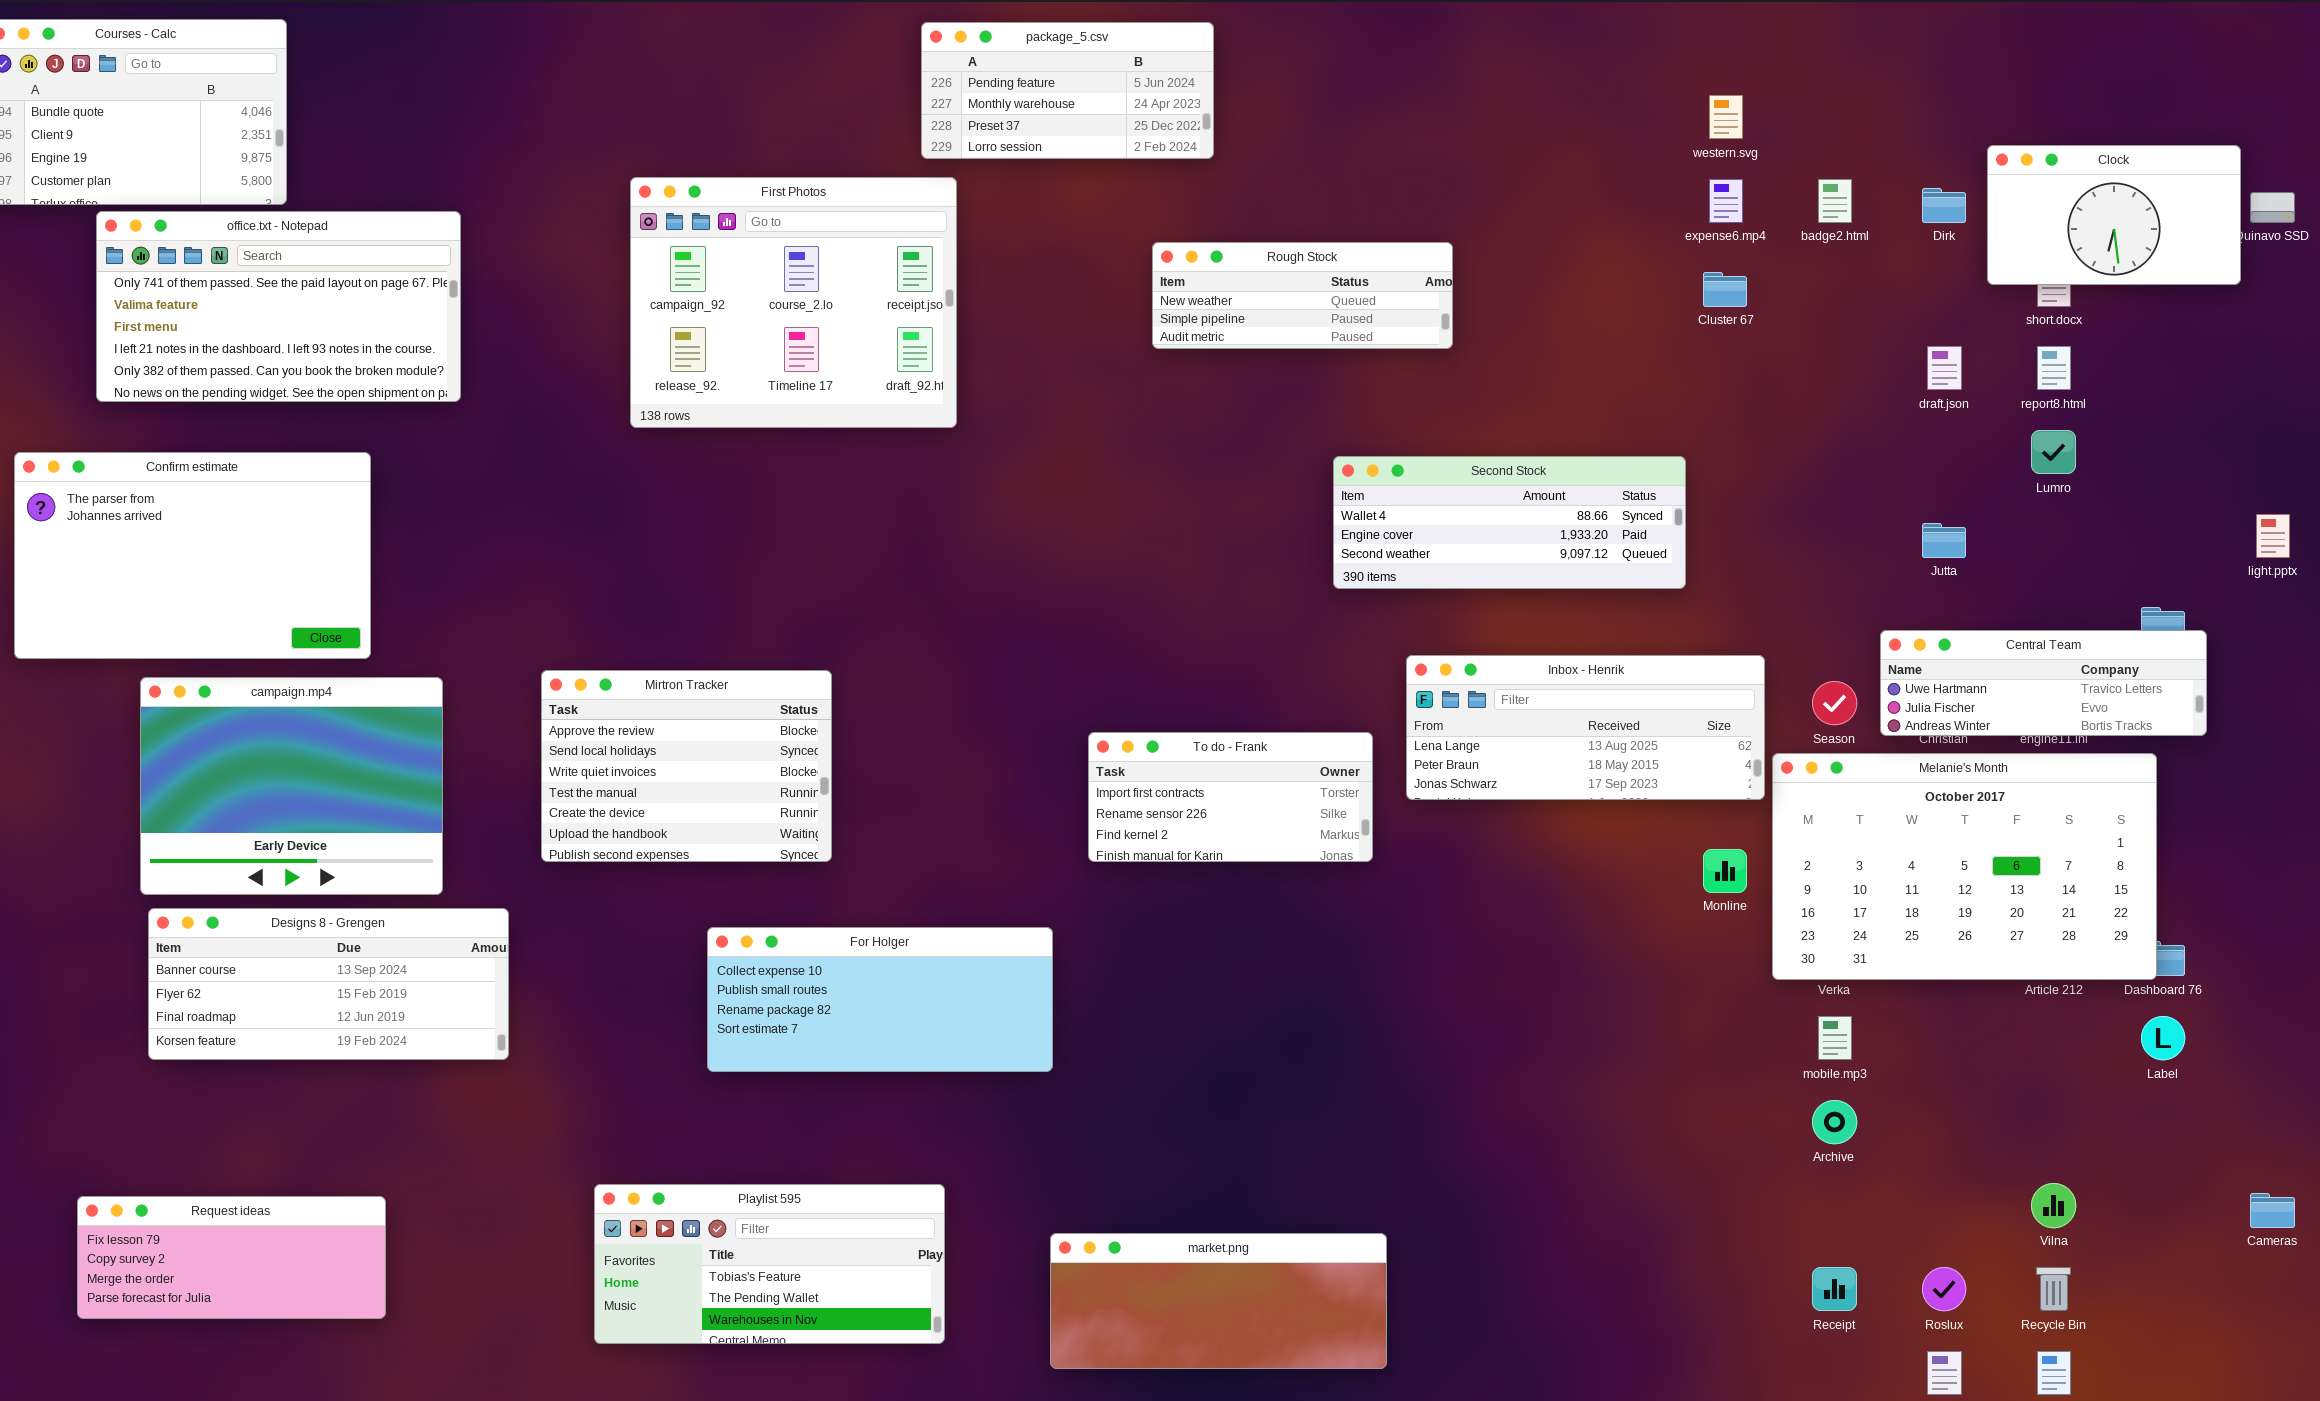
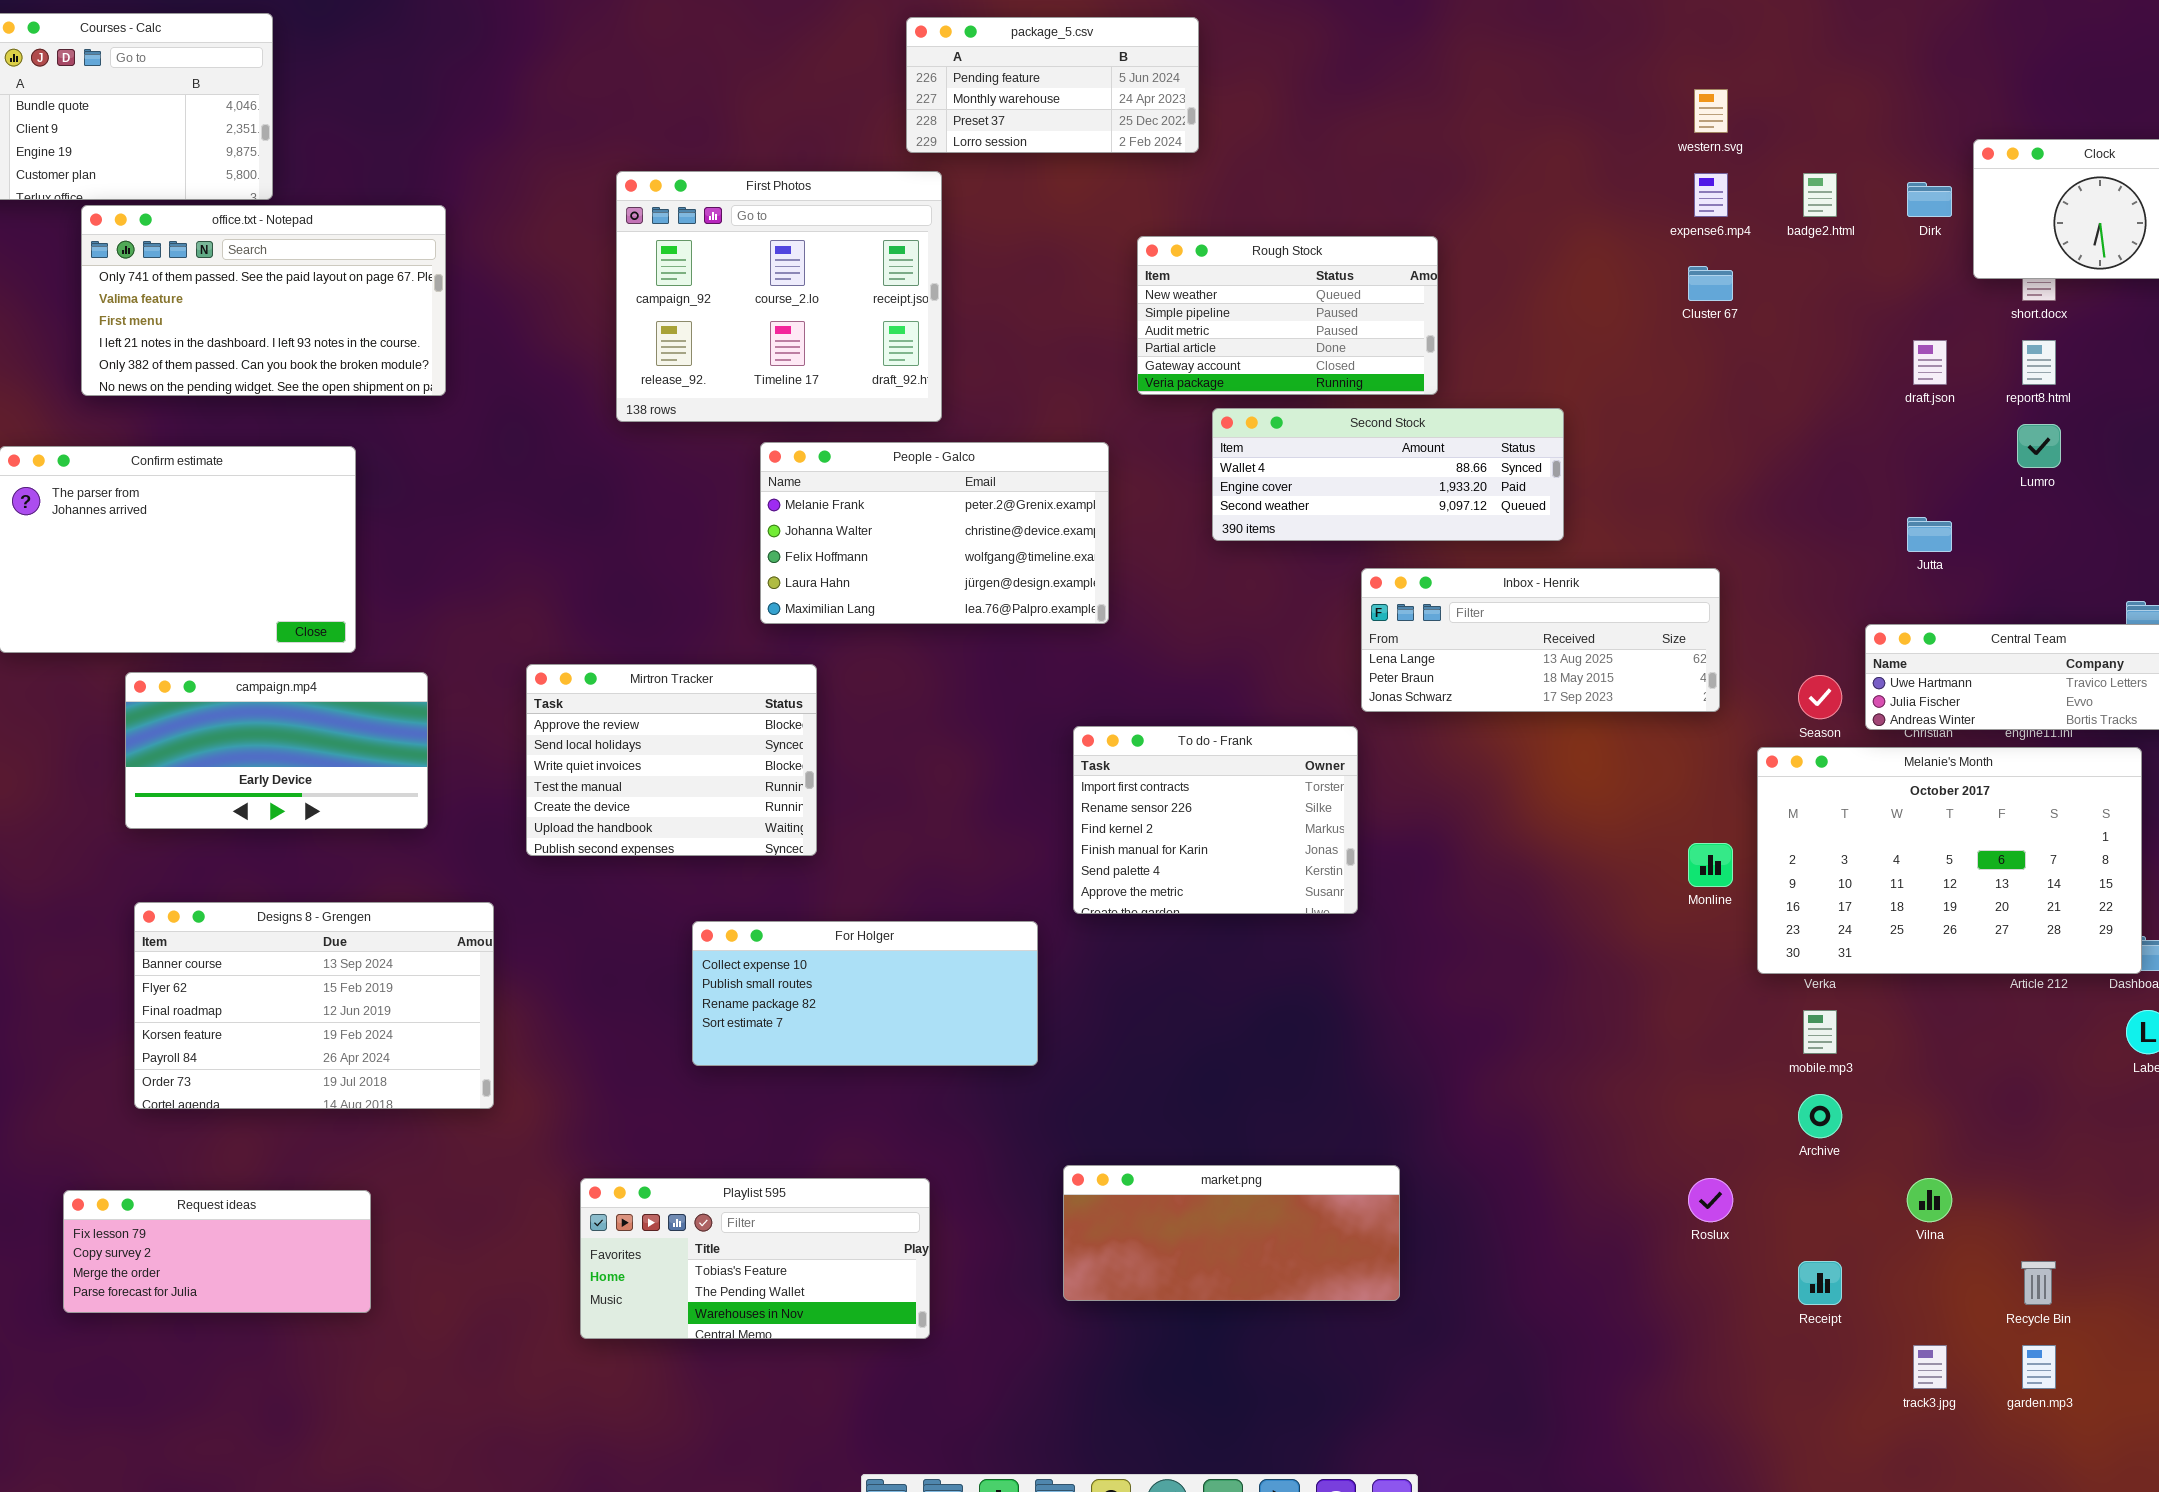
Rough Stock: [1152,242,1453,349] -> [1137,236,1438,395], resized
People - Galco: none -> [760,442,1109,624], opened
Second Stock: [1333,456,1686,589] -> [1212,408,1564,541], moved
Inbox - Henrik: [1406,655,1765,800] -> [1361,568,1720,712], moved
campaign.mp4: [140,677,443,895] -> [125,672,428,829], resized
To do - Frank: [1088,732,1373,862] -> [1073,726,1358,914], resized
Designs 8 - Grengen: [148,908,509,1060] -> [134,902,494,1109], resized
Vilna: [2031,1183,2076,1228] -> [1907,1178,1952,1222], moved
market.png: [1050,1233,1387,1369] -> [1063,1165,1400,1301], moved
Roslux: [1922,1267,1966,1311] -> [1688,1178,1733,1222], moved

